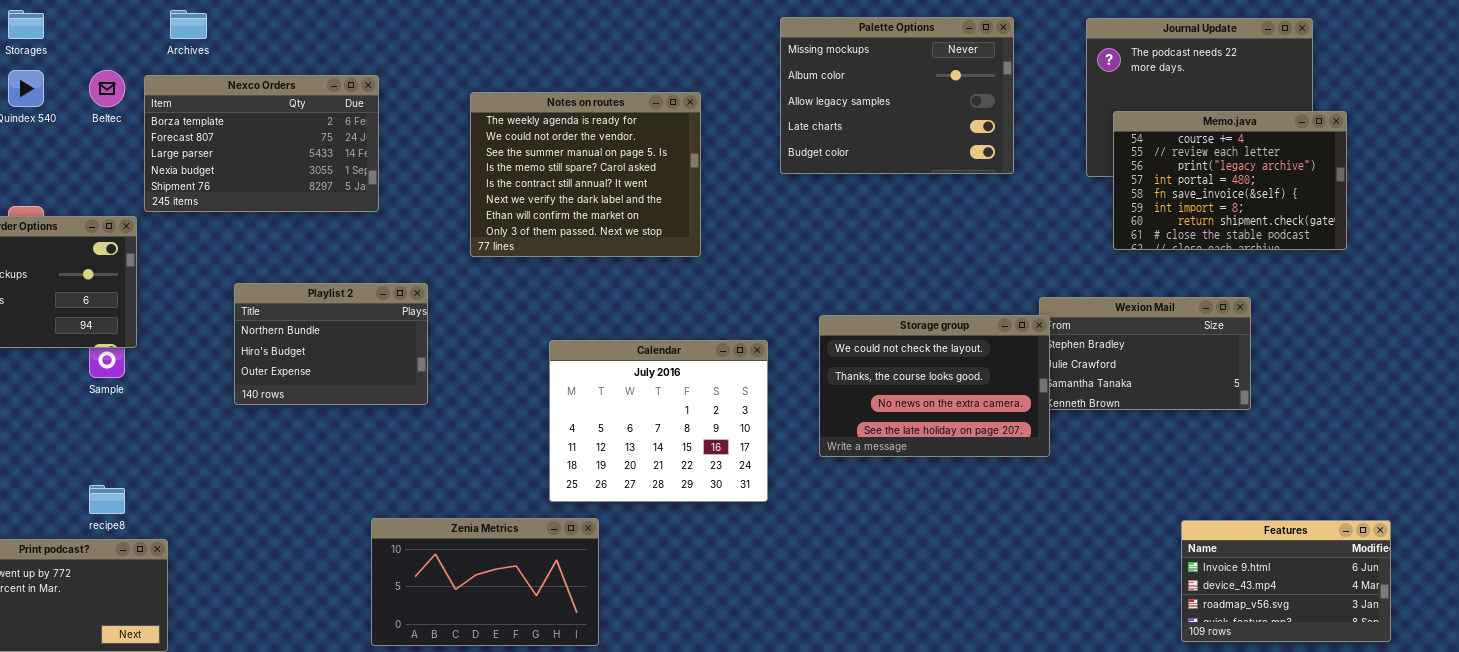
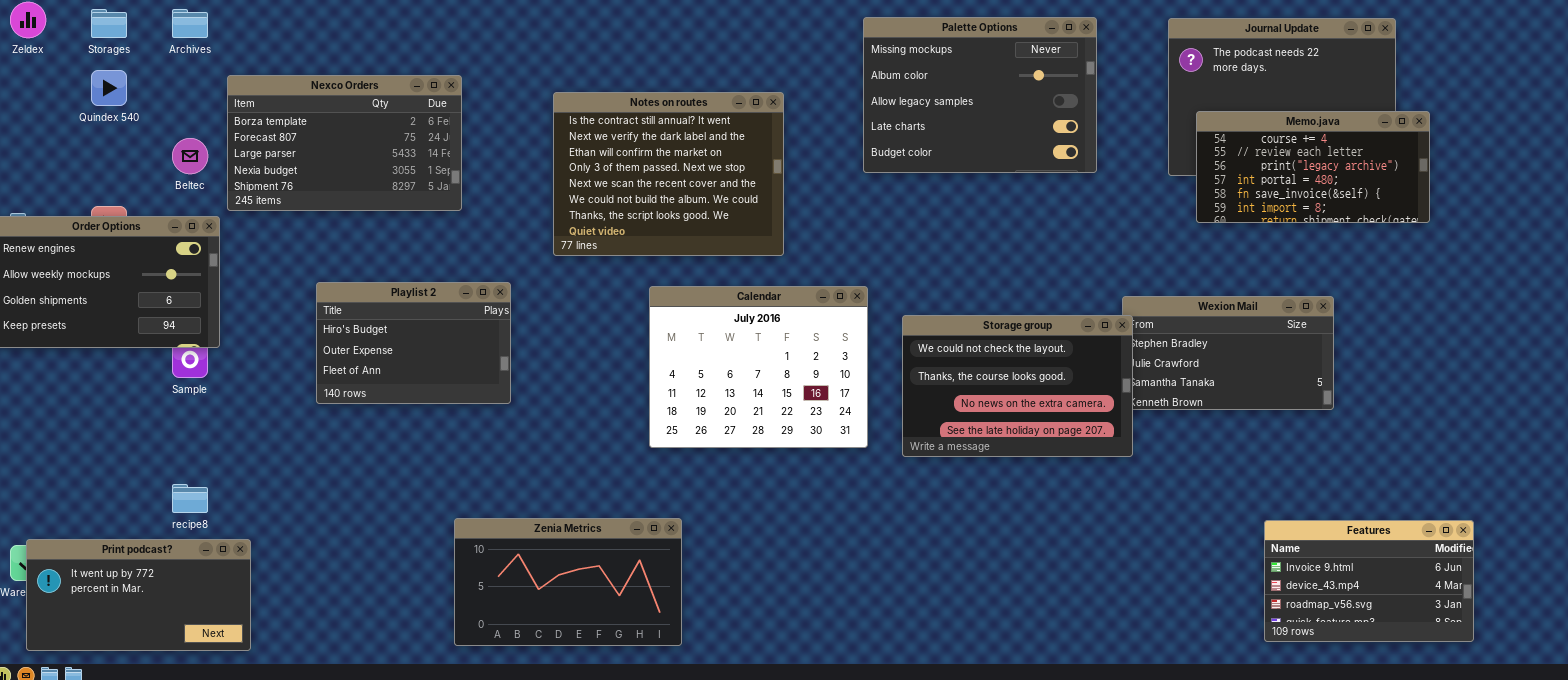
Archives: [170,10,207,39] -> [172,9,208,38], moved
Beltec: [89,70,125,107] -> [172,138,208,174], moved
Notes on routes: [470,92,701,257] -> [553,92,784,256], scrolled down 4 rows
Memo.java: [1113,111,1347,250] -> [1196,111,1430,223], resized
Playlist 2: [234,283,428,405] -> [316,282,511,404], scrolled down 1 row
Calendar: [549,340,768,502] -> [649,286,868,448], moved

